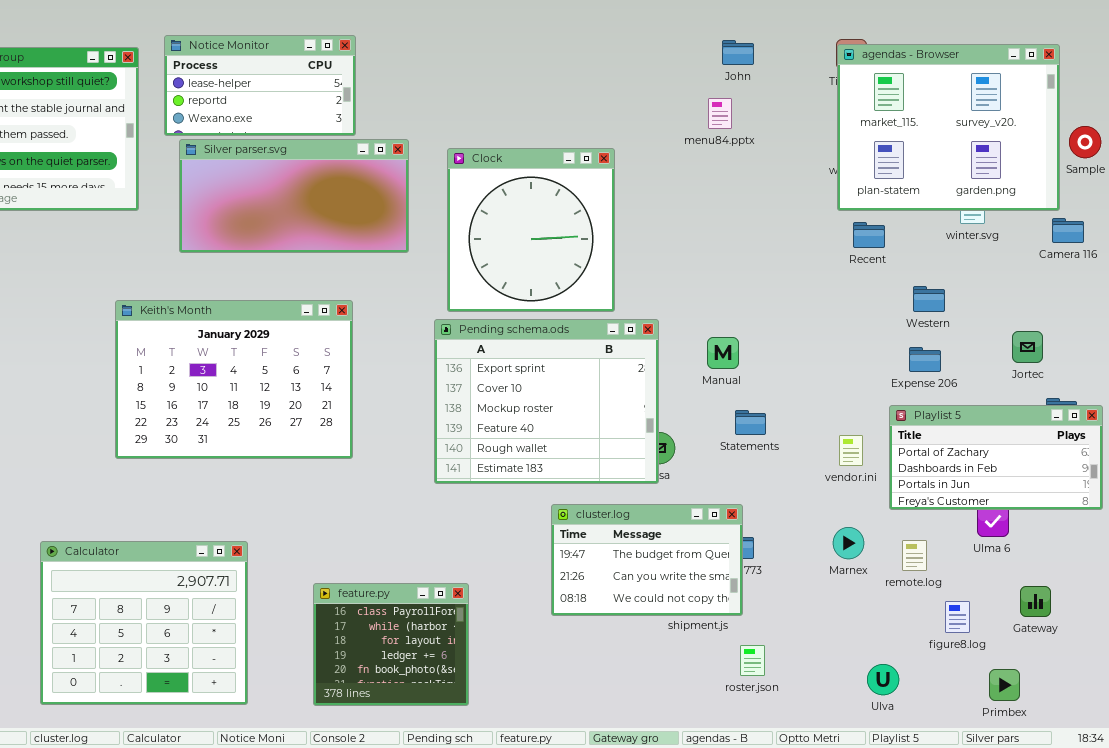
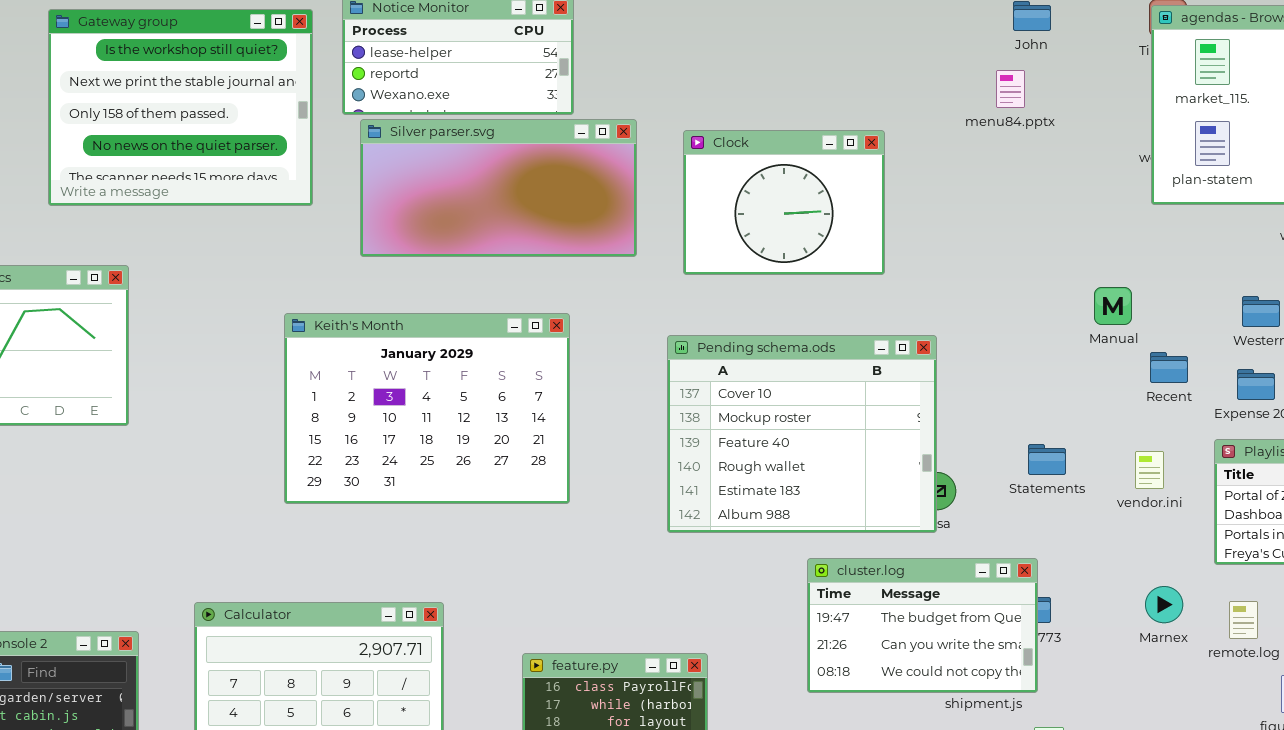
Clock: [447,148,615,312] -> [683,130,885,275], resized
Recent: [853,222,885,248] -> [1150,352,1188,383], moved
Pending schema.ods: [434,319,659,484] -> [667,335,937,533], scrolled down 1 row
Manual: [707,337,739,369] -> [1094,287,1132,325], moved
vendor.ini: [839,435,863,466] -> [1135,451,1164,489], moved

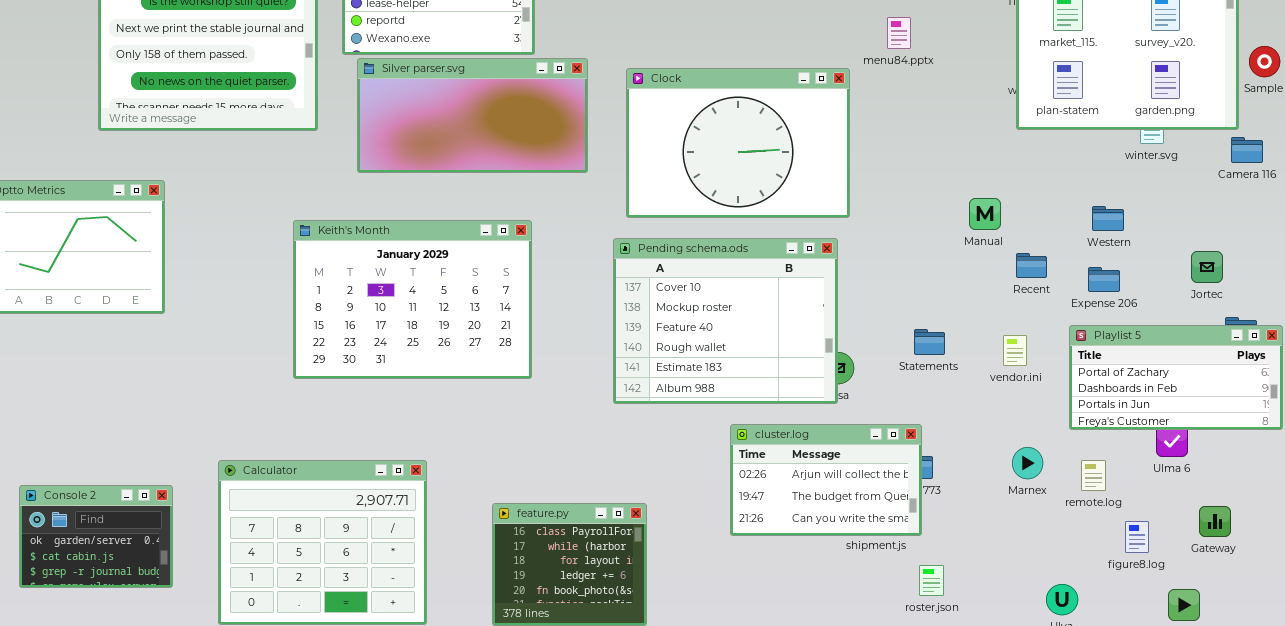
Clock: [683,130,885,275] -> [626,68,850,218], resized
cluster.log: [807,558,1038,693] -> [730,424,922,536], scrolled up 1 row

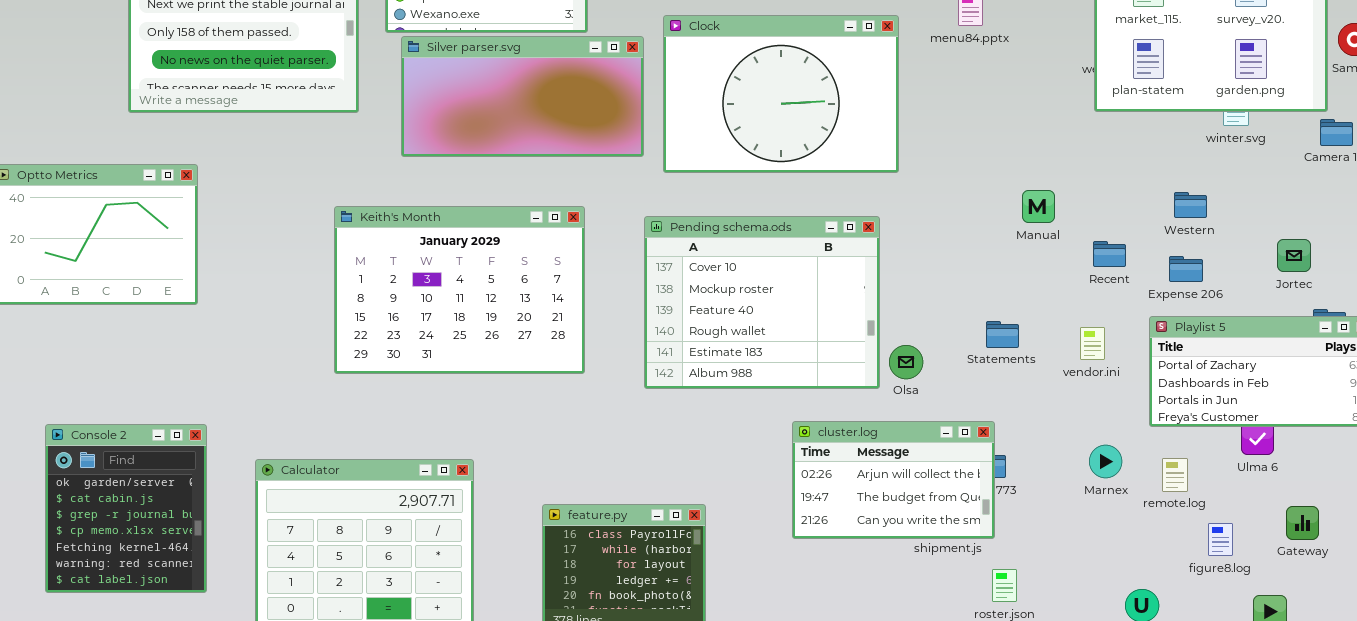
Clock: [626,68,850,218] -> [663,15,899,173], moved
Manual: [969,198,1001,230] -> [1022,190,1055,223], moved
Pending schema.ods: [613,238,838,404] -> [644,216,880,389], moved
Console 2: [19,485,173,588] -> [45,424,207,593], resized

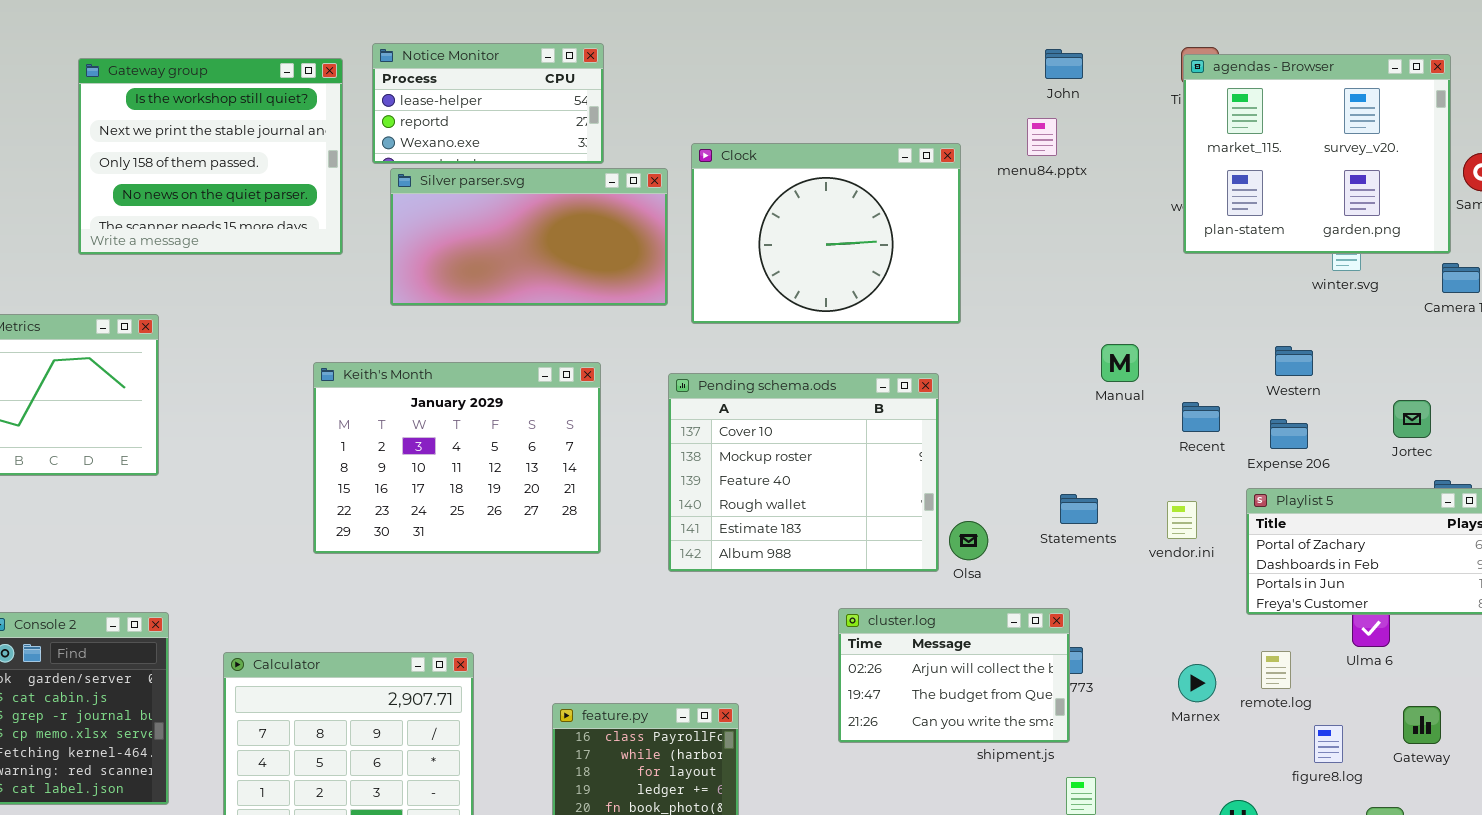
Marnex: [1089,445,1122,478] -> [1178,664,1216,702], moved

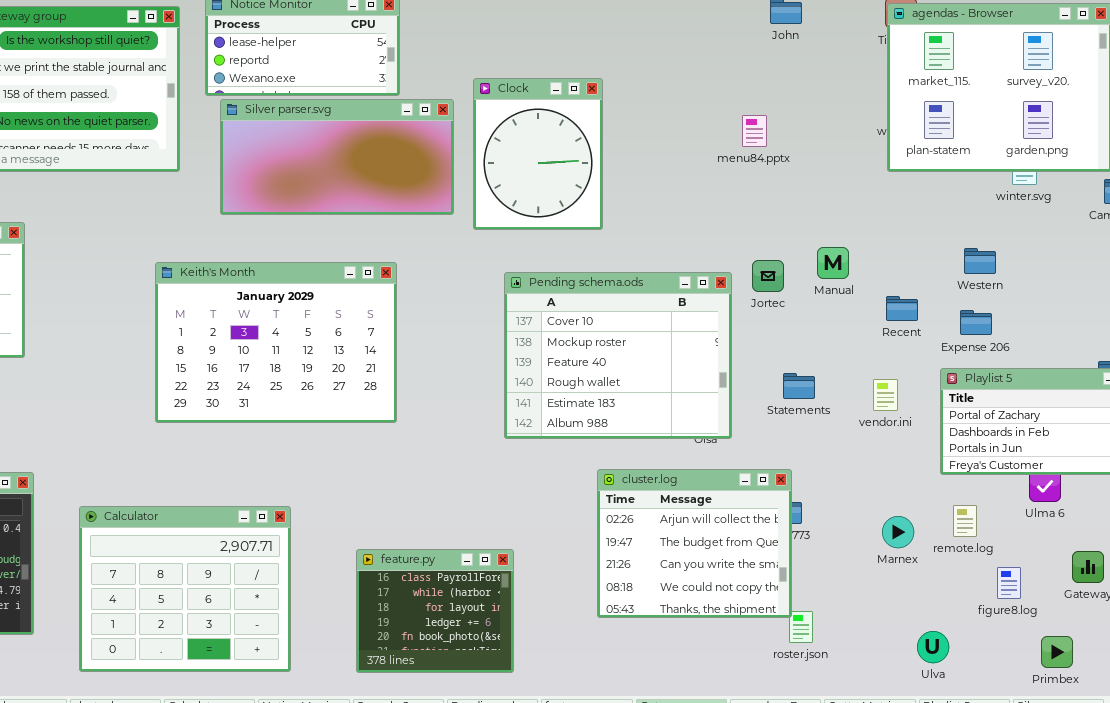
menu84.pptx: [1027,118,1057,156] -> [742,115,767,147], moved
Clock: [691,143,961,324] -> [473,78,603,230], resized
Pending schema.ods: [668,373,939,572] -> [504,272,732,439], moved
Jortec: [1393,400,1431,438] -> [752,260,784,292], moved
cluster.log: [838,608,1070,743] -> [597,469,792,618], resized

